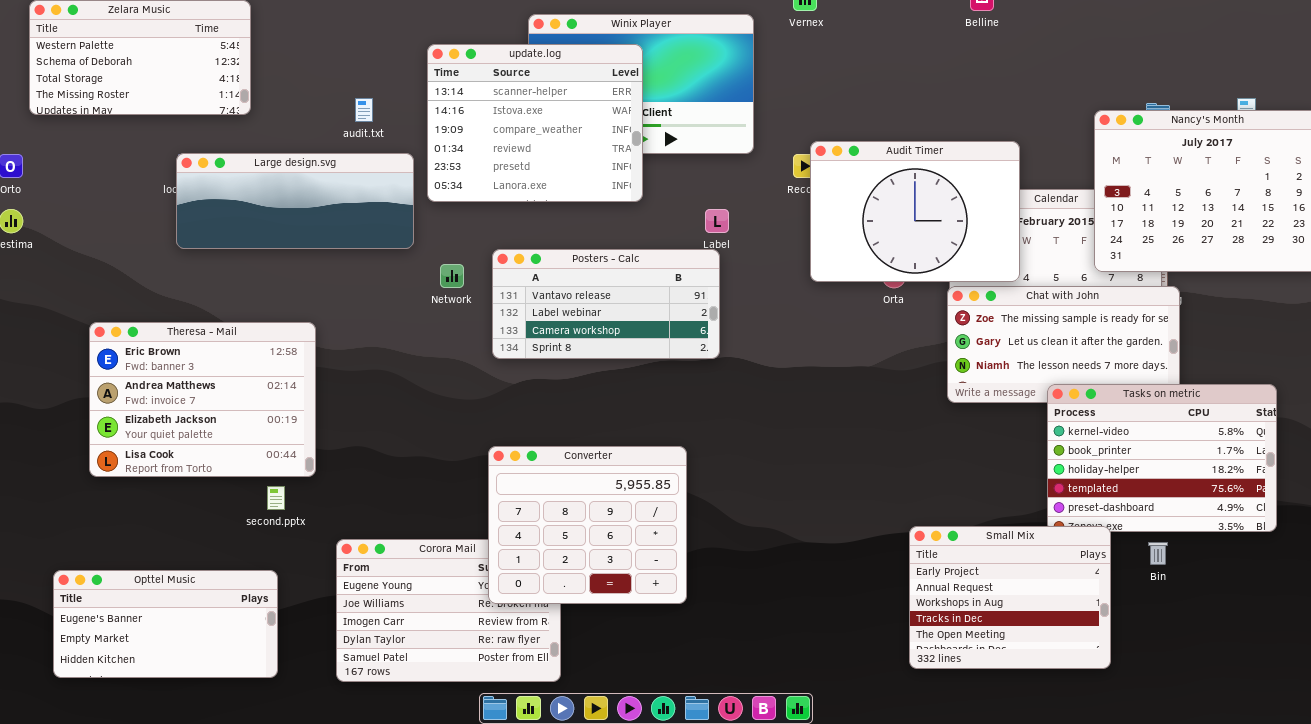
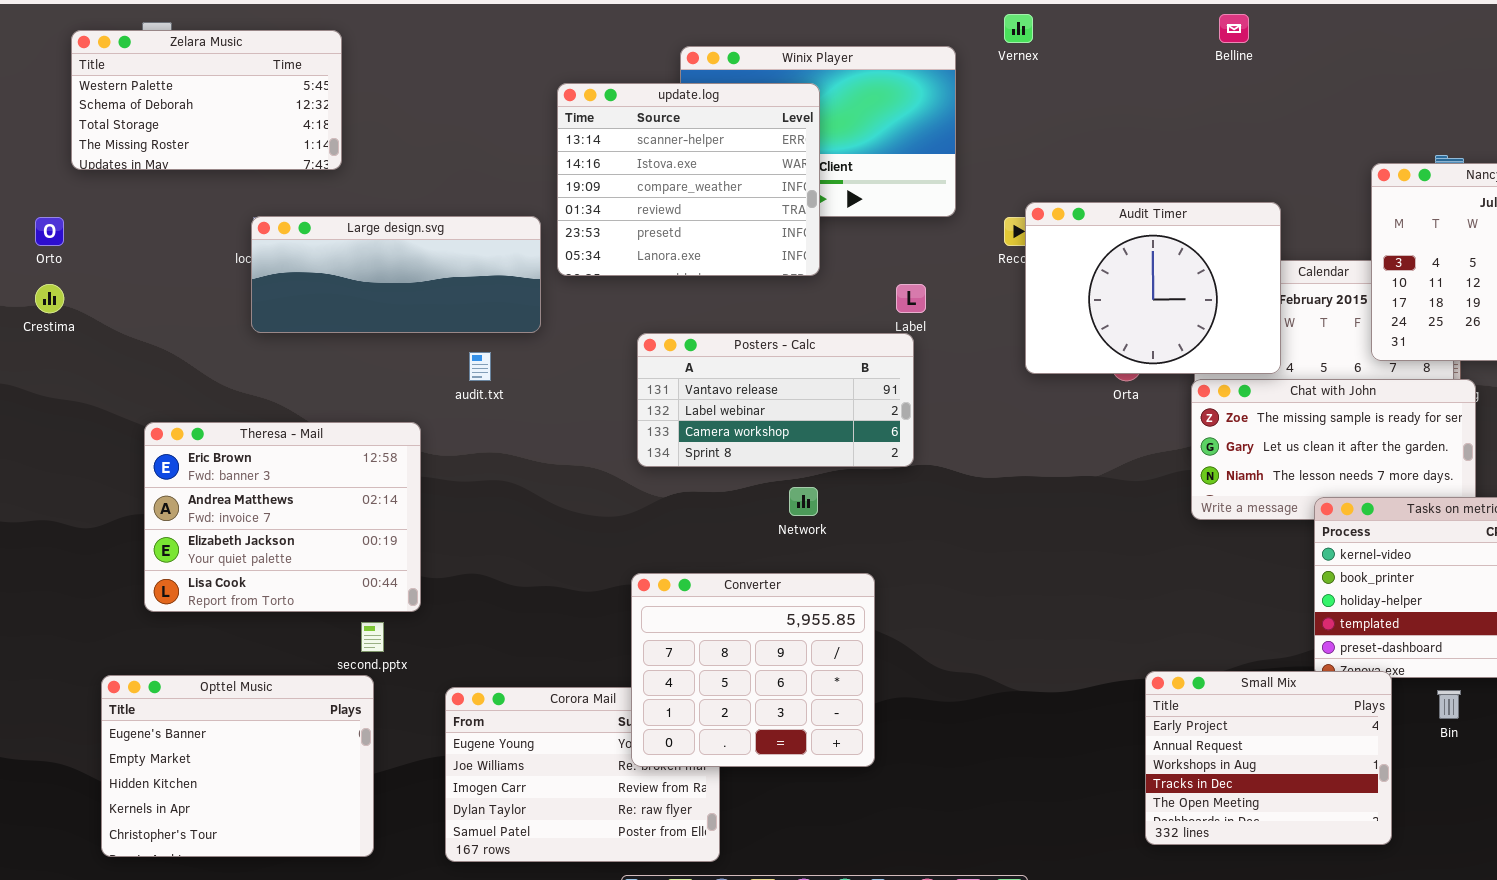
audit.txt: [355,98,373,122] -> [469,352,491,381], moved
Network: [440,264,464,288] -> [789,487,818,516], moved
Opttel Music: [53,570,278,678] -> [101,675,374,857], resized

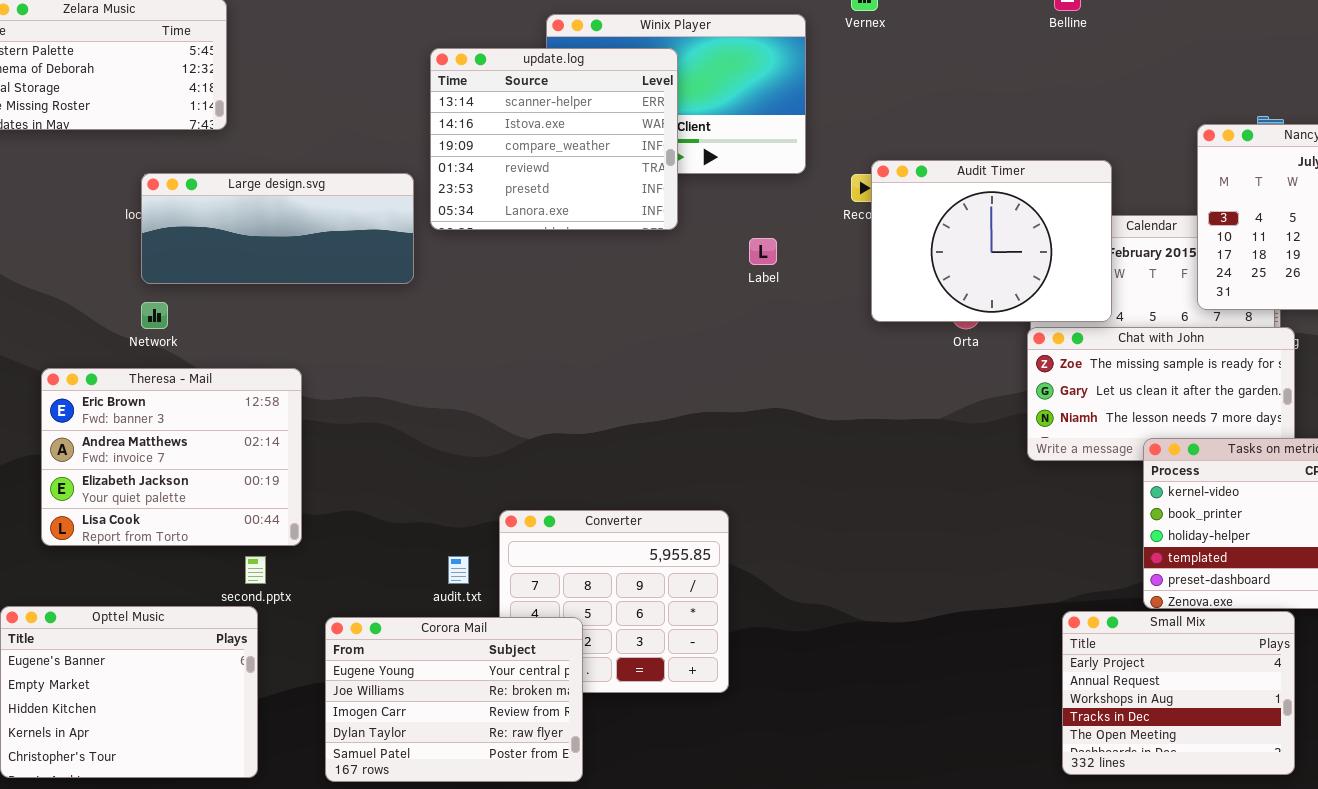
Posters - Calc: [637,333,914,467] -> none, closed
audit.txt: [469,352,491,381] -> [448,556,469,584], moved
Network: [789,487,818,516] -> [141,302,168,329], moved
Small Mix: [1145,671,1392,845] -> [1062,611,1295,775], moved
Corora Mail: [445,687,720,862] -> [325,617,583,782], raised

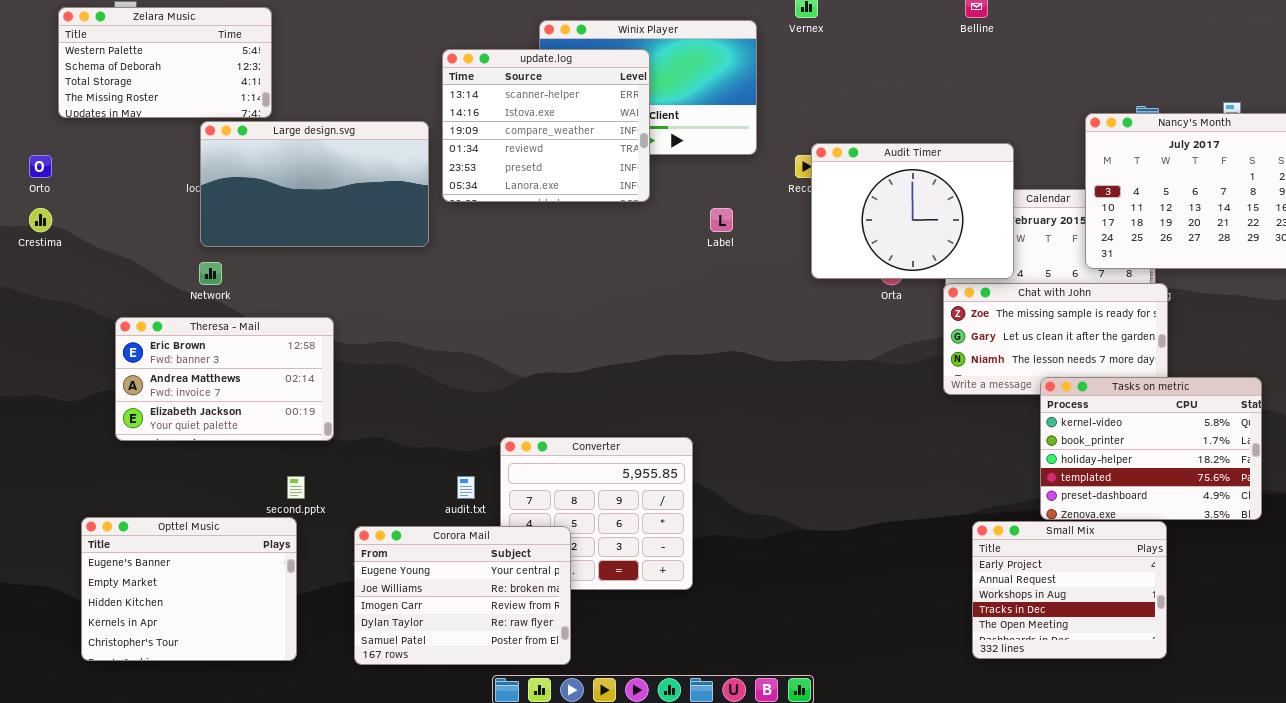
Large design.svg: [141,173,414,284] -> [200,121,429,247], resized
Theresa - Mail: [41,368,302,546] -> [115,317,334,441], resized

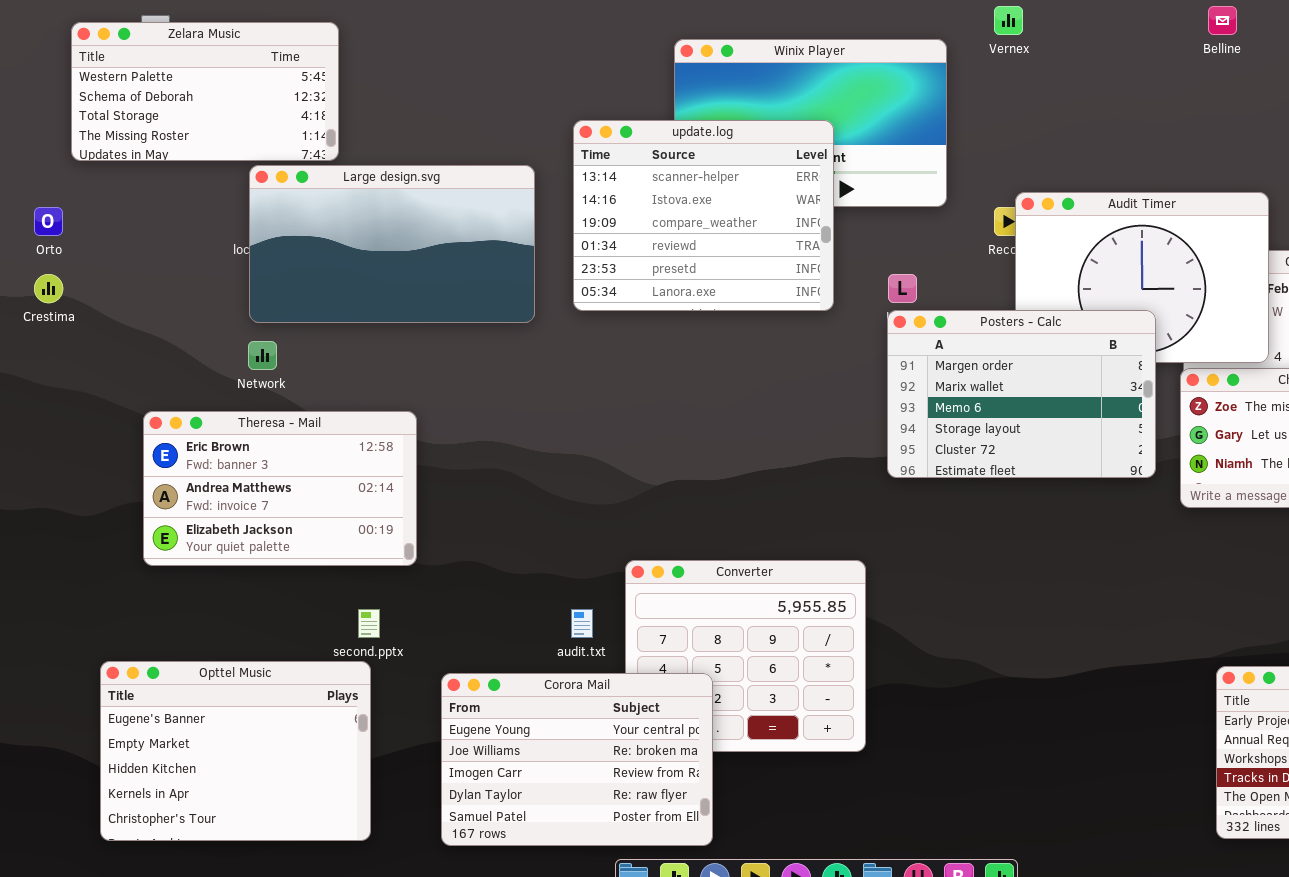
update.log: [442,49,650,202] -> [573,120,834,311], moved
Posters - Calc: none -> [887,310,1156,478], opened

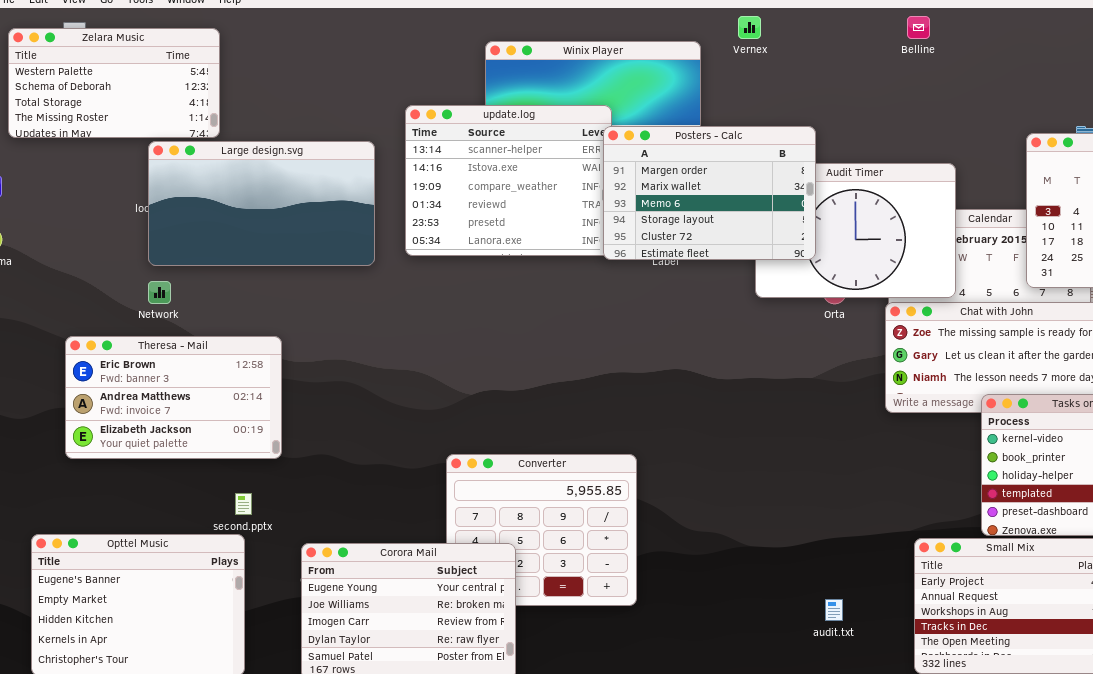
Posters - Calc: [887,310,1156,478] -> [603,126,816,260], moved
audit.txt: [571,609,593,638] -> [825,599,843,621], moved

